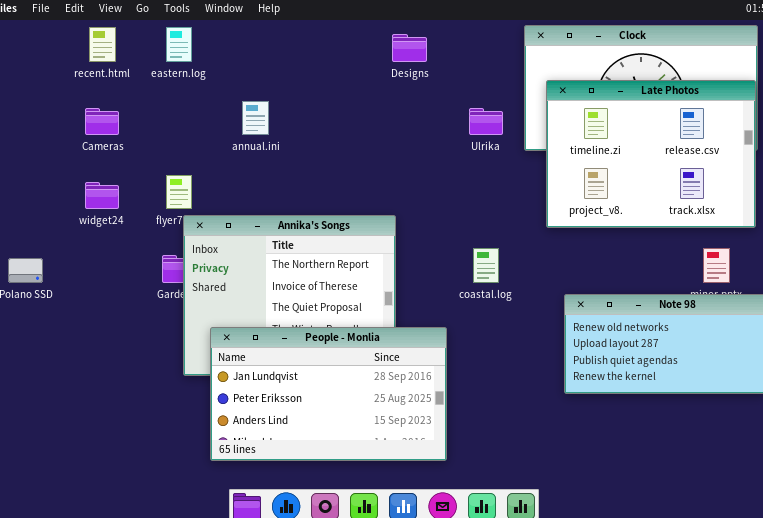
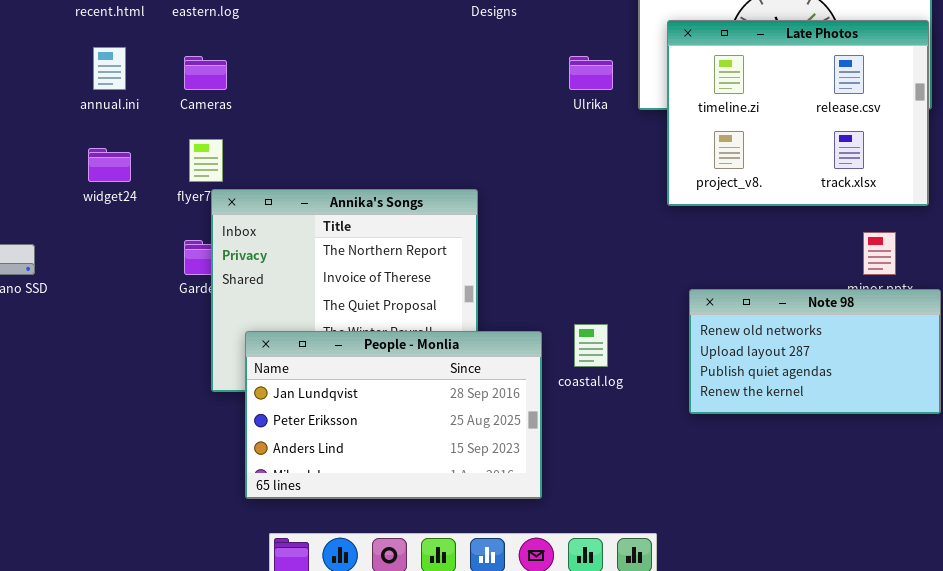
annual.ini: [242,101,269,135] -> [93,47,126,90], moved
Cameras: [85,108,119,135] -> [184,56,227,90], moved
coastal.log: [473,248,499,283] -> [574,324,608,367], moved

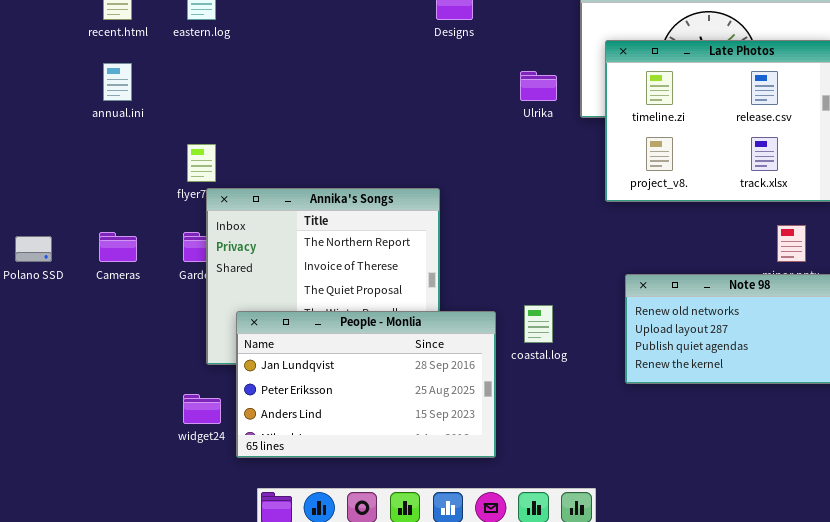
Cameras: [184,56,227,90] -> [99,232,137,262], moved
widget24: [88,148,131,182] -> [183,394,221,424], moved

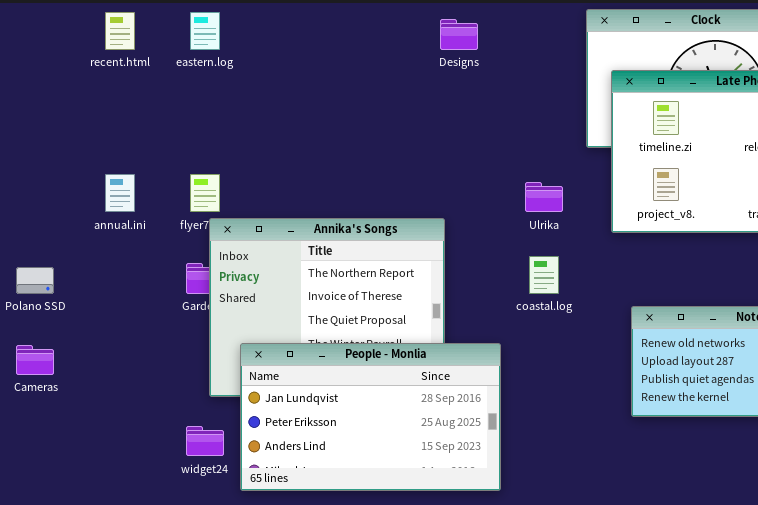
annual.ini: [103,63,132,101] -> [105,174,135,212], moved
Ulrika: [520,71,557,101] -> [525,182,563,212], moved
Cameras: [99,232,137,262] -> [16,345,54,375], moved
coastal.log: [524,305,553,343] -> [529,256,559,294], moved

